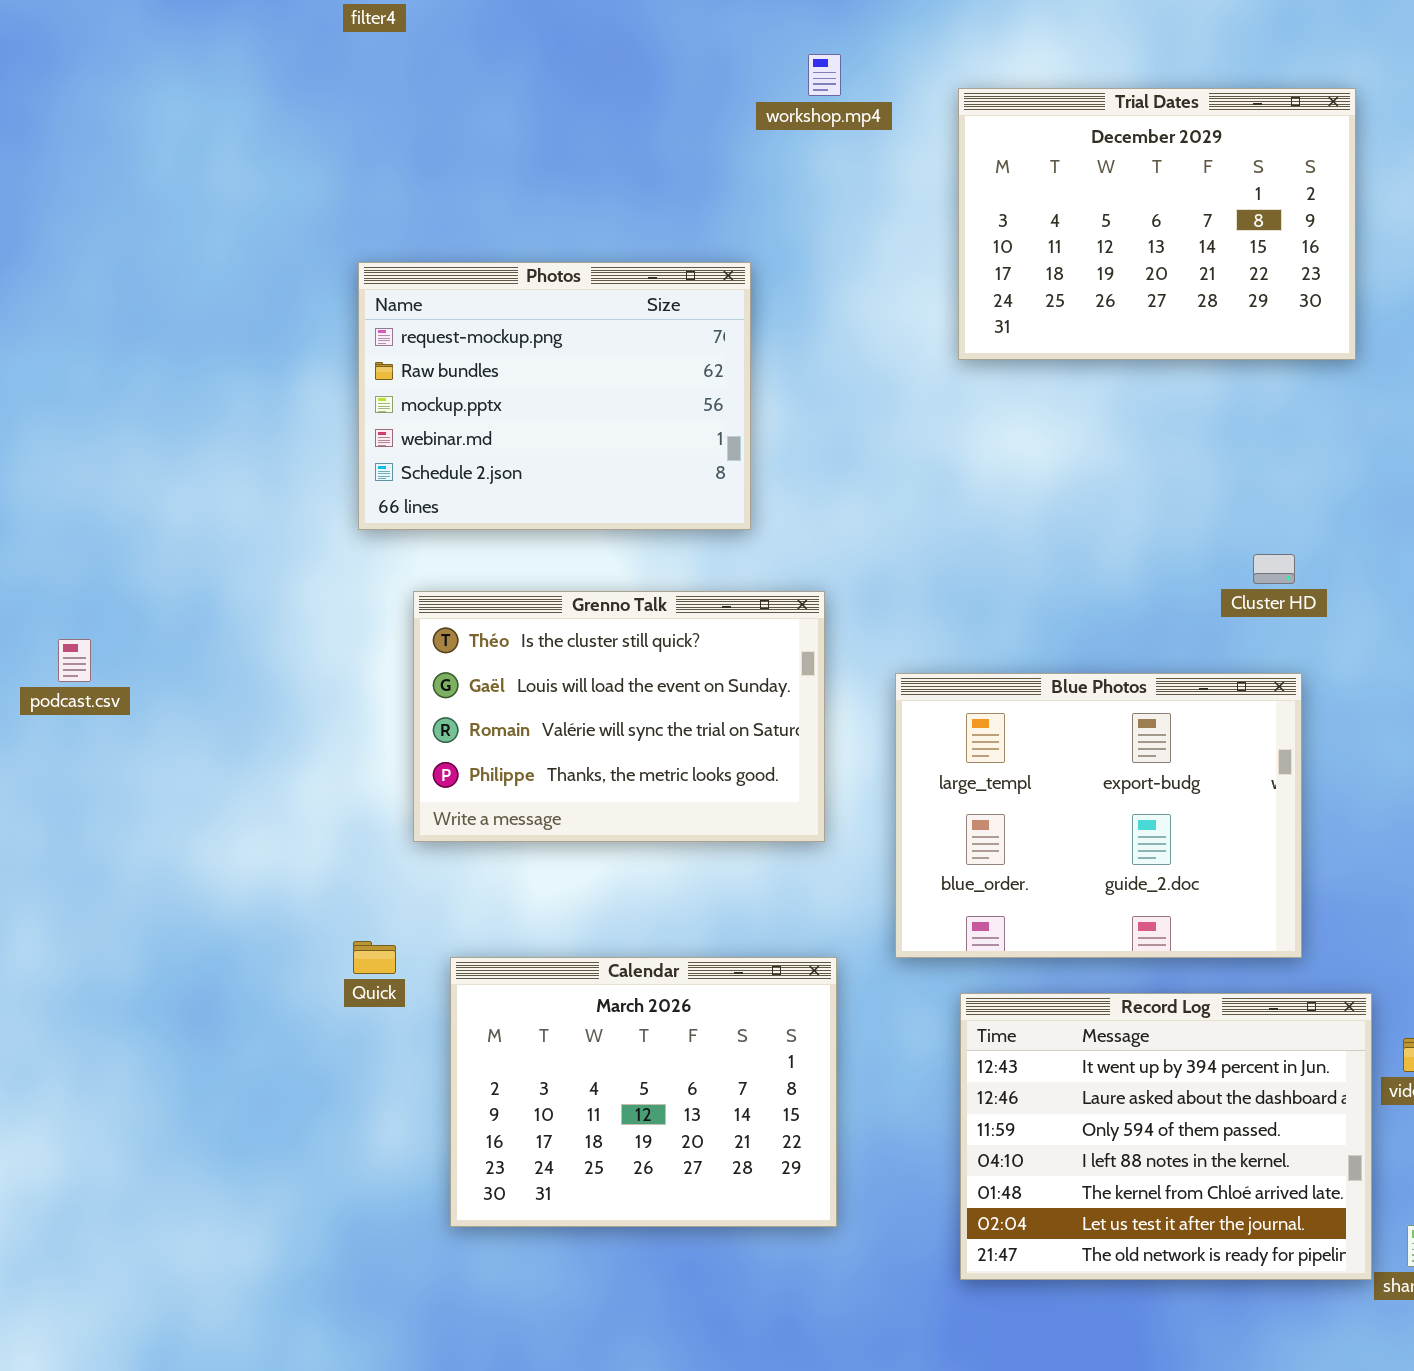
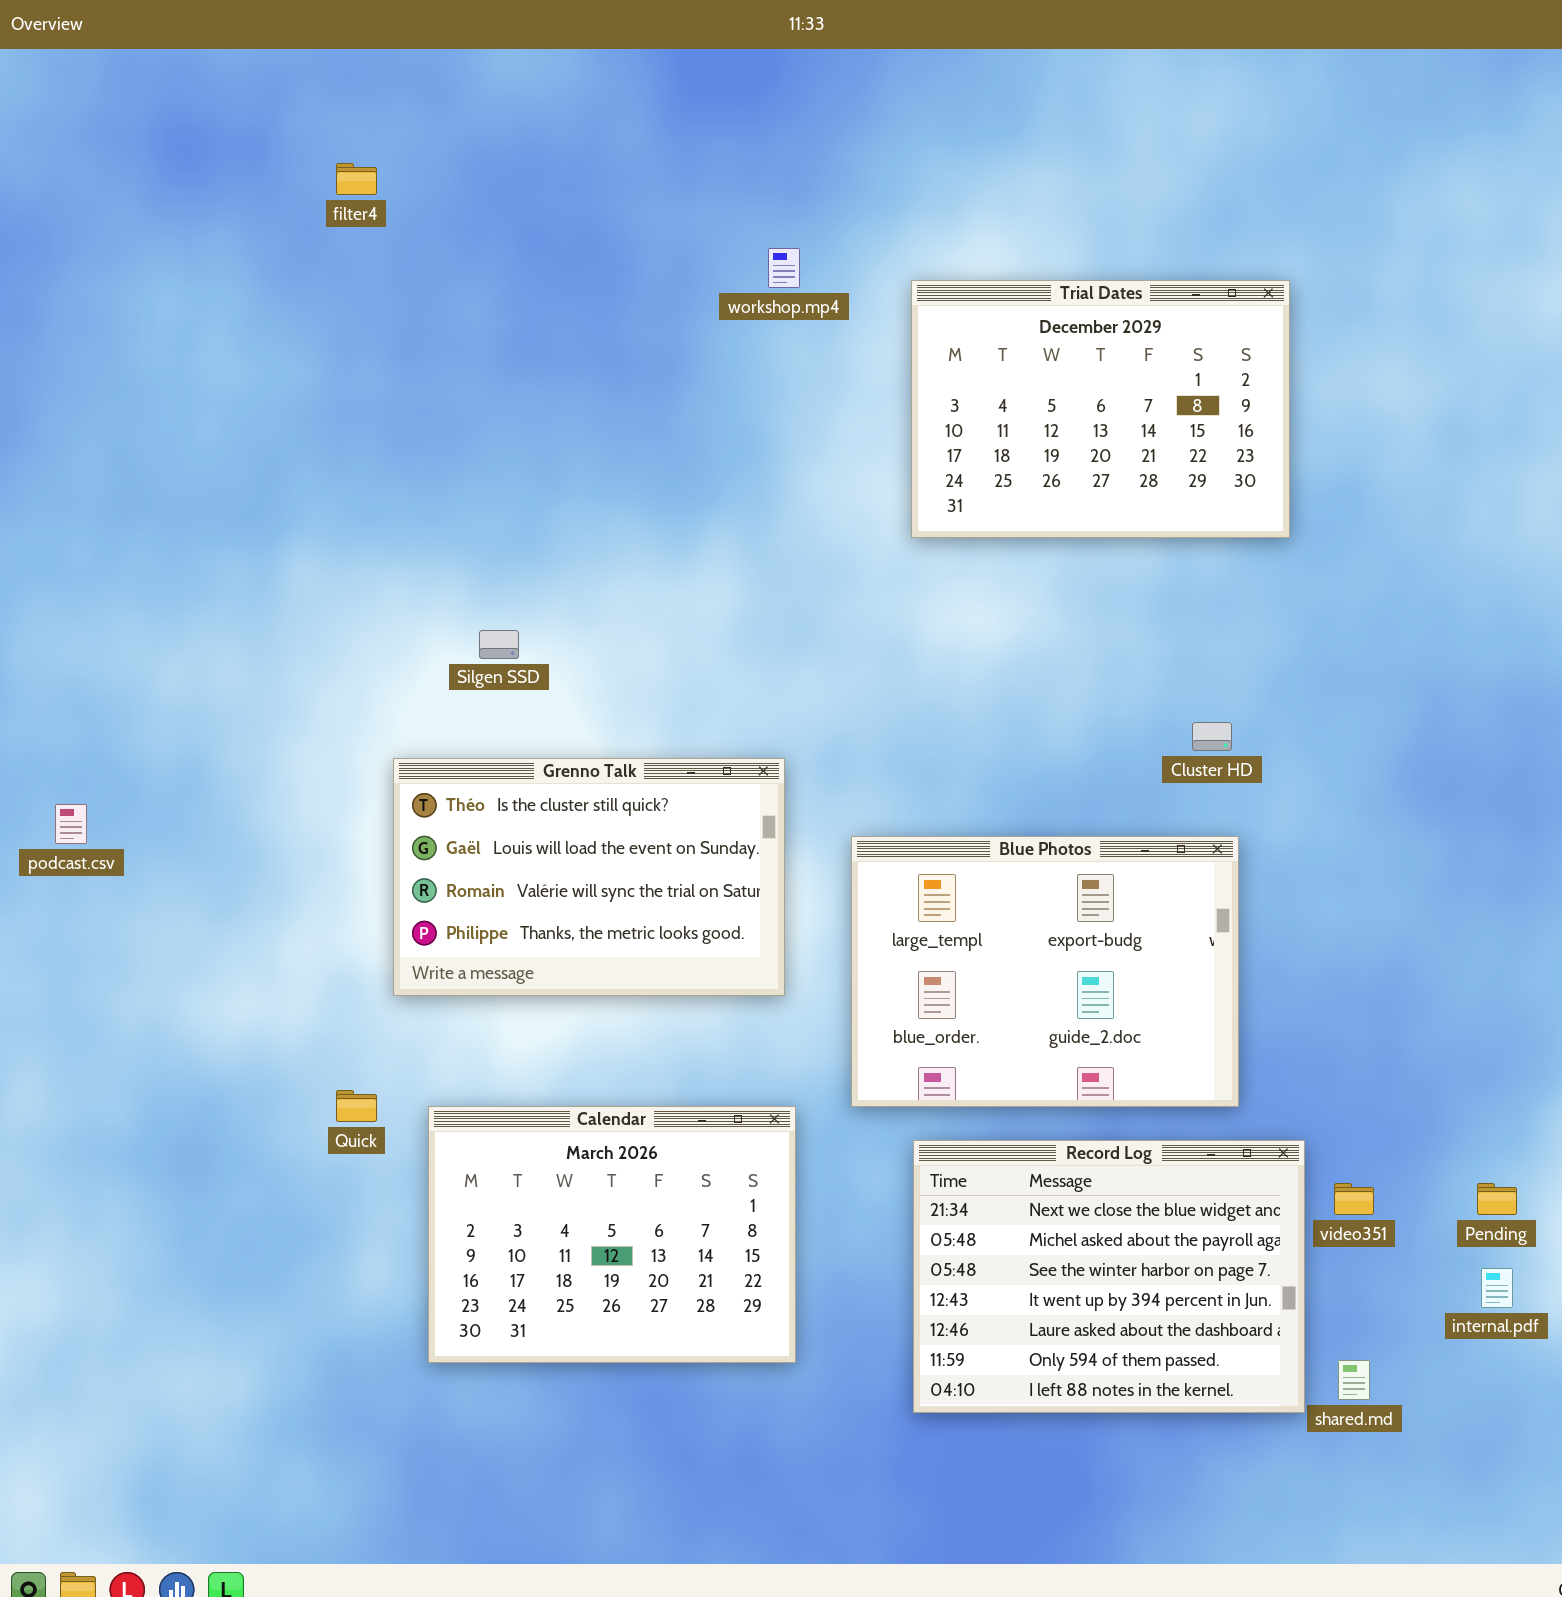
Photos: [358,262,751,530] -> none, closed
Record Log: [960,993,1372,1280] -> [913,1140,1305,1413], scrolled up 3 rows

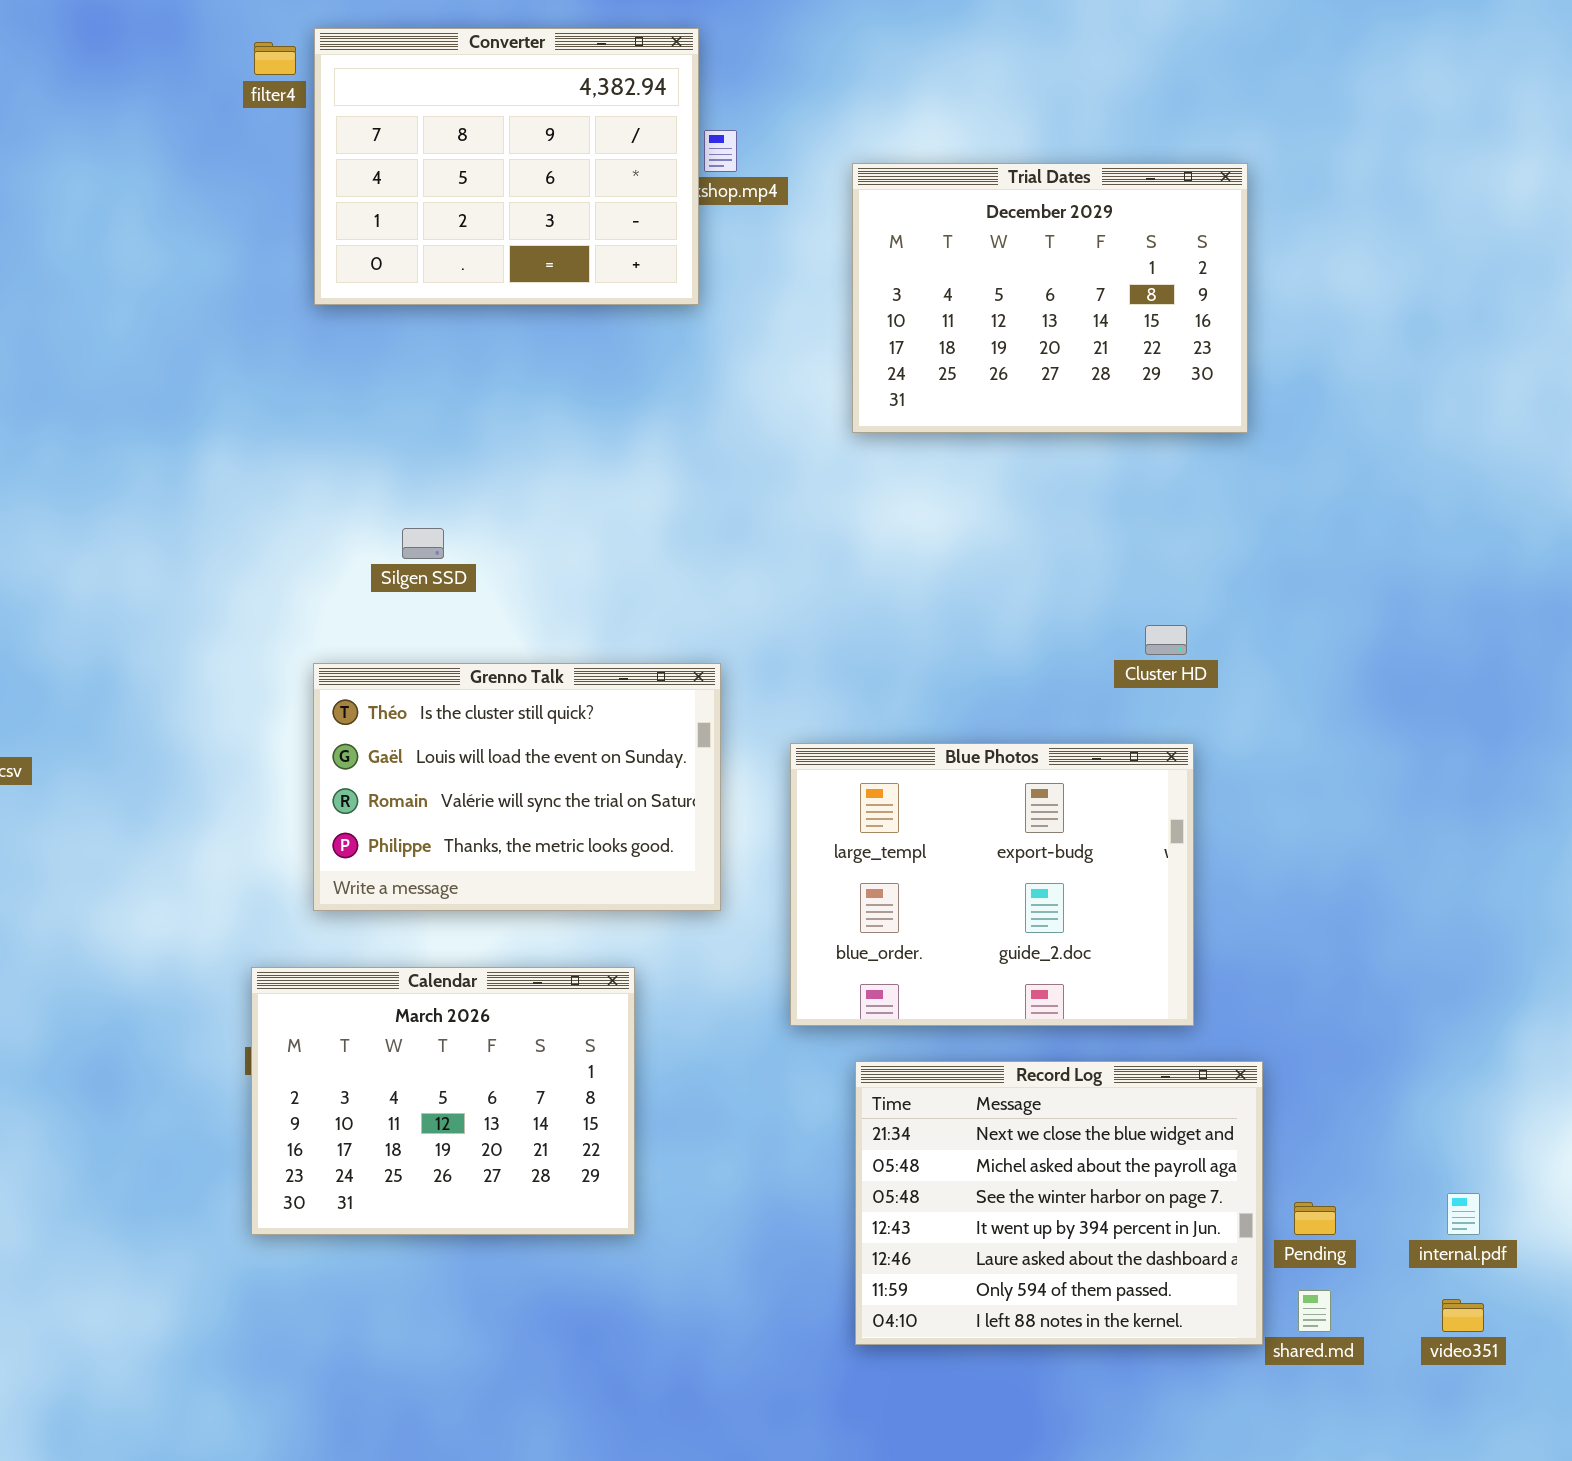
Converter: none -> [314,28,699,305], opened
Calendar: [428,1106,796,1363] -> [251,967,635,1235], moved
video351: [1334,1183,1374,1215] -> [1442,1299,1484,1332], moved
Pending: [1477,1183,1517,1215] -> [1294,1202,1336,1235], moved

